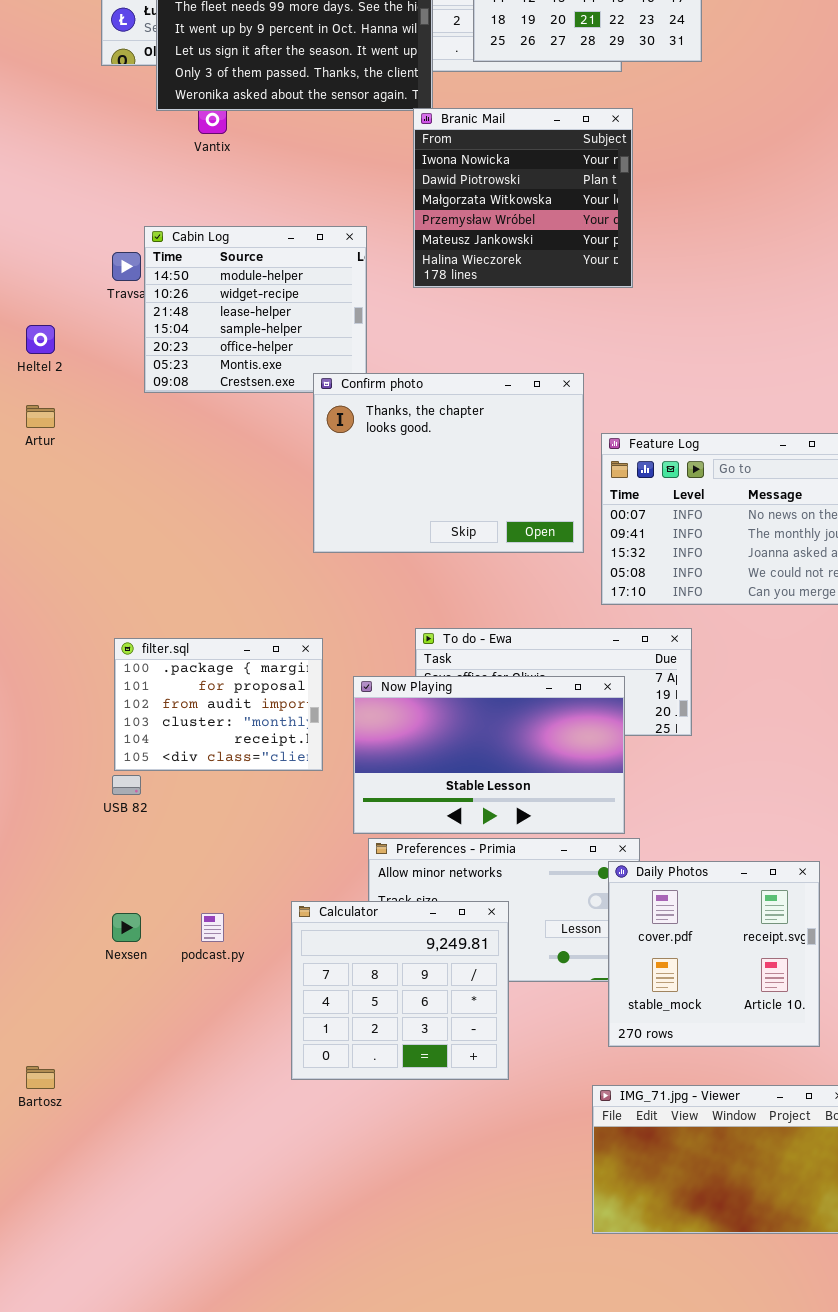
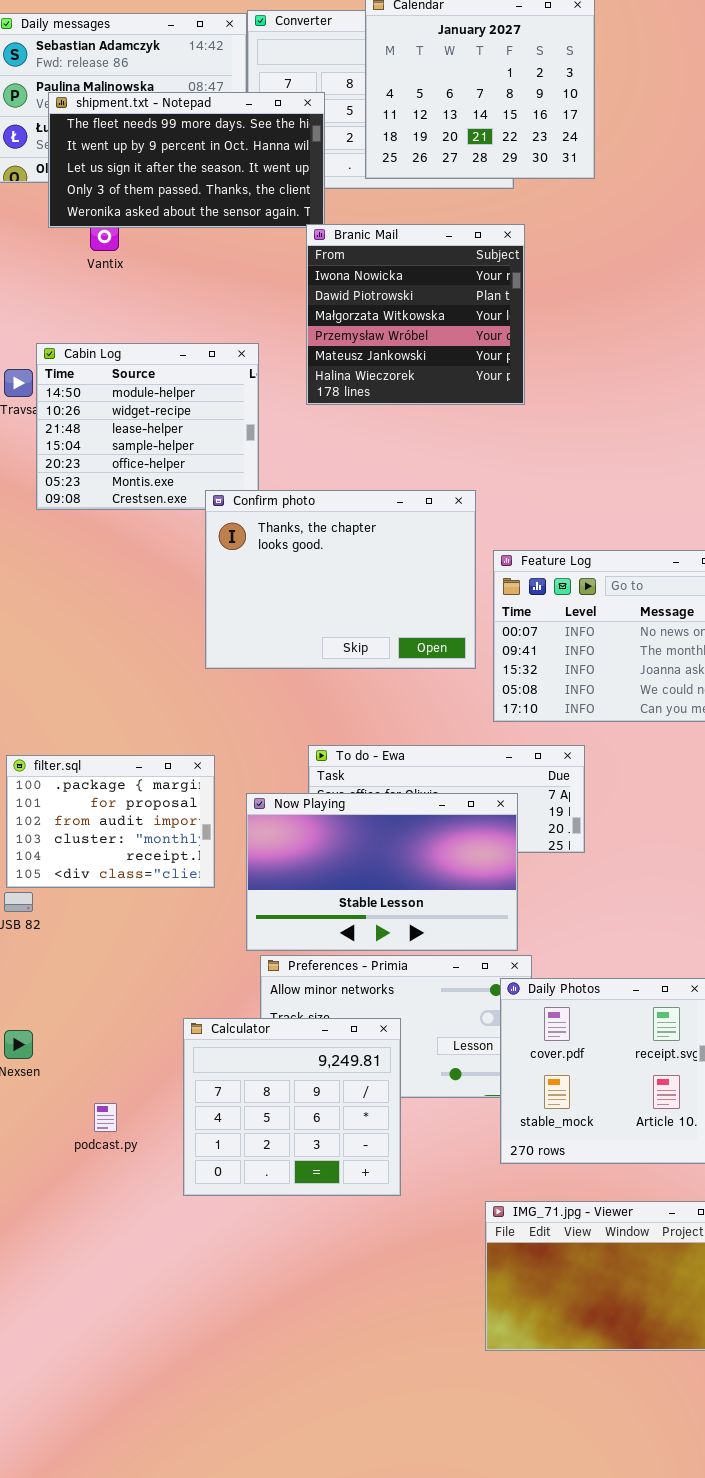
podcast.py: [201,913,224,942] -> [94,1103,117,1132], moved

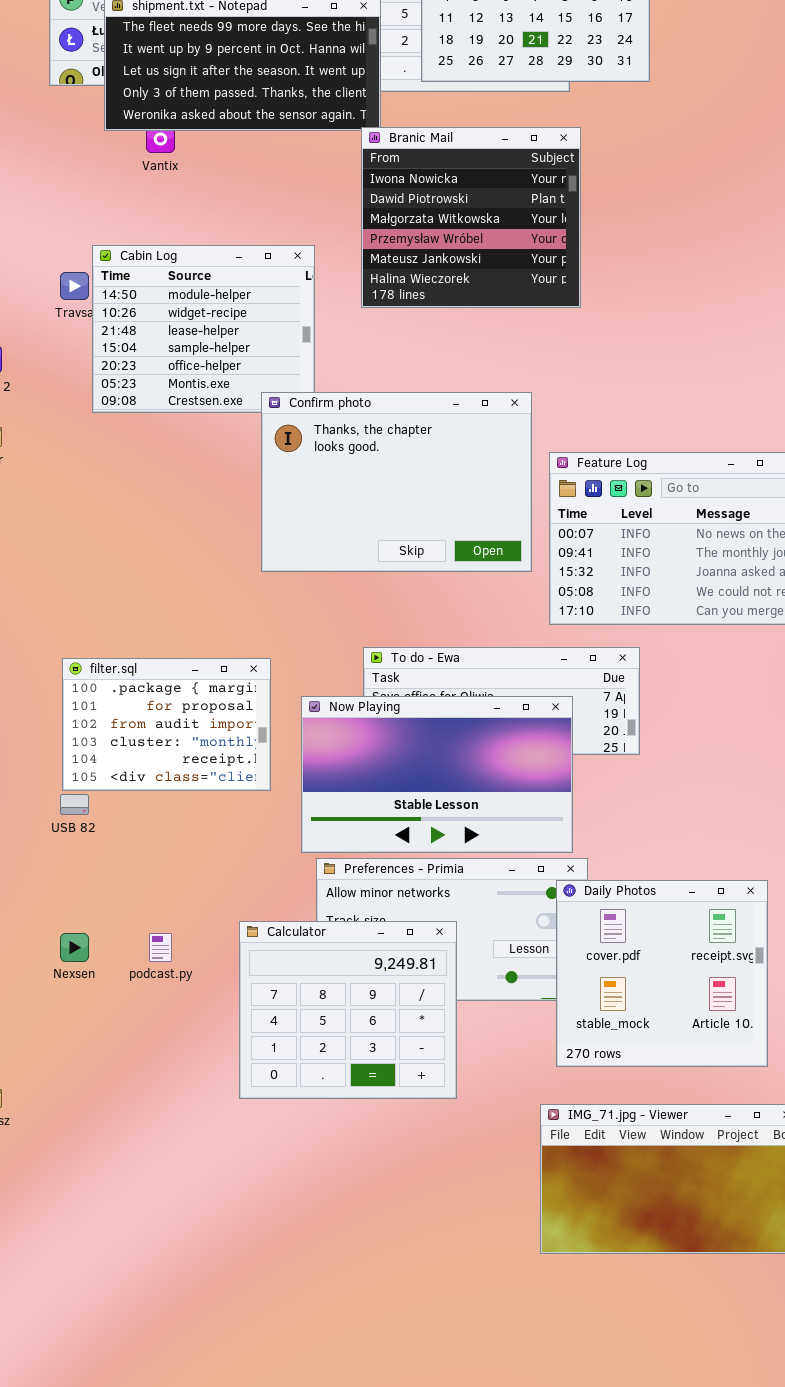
podcast.py: [94,1103,117,1132] -> [149,933,172,962], moved

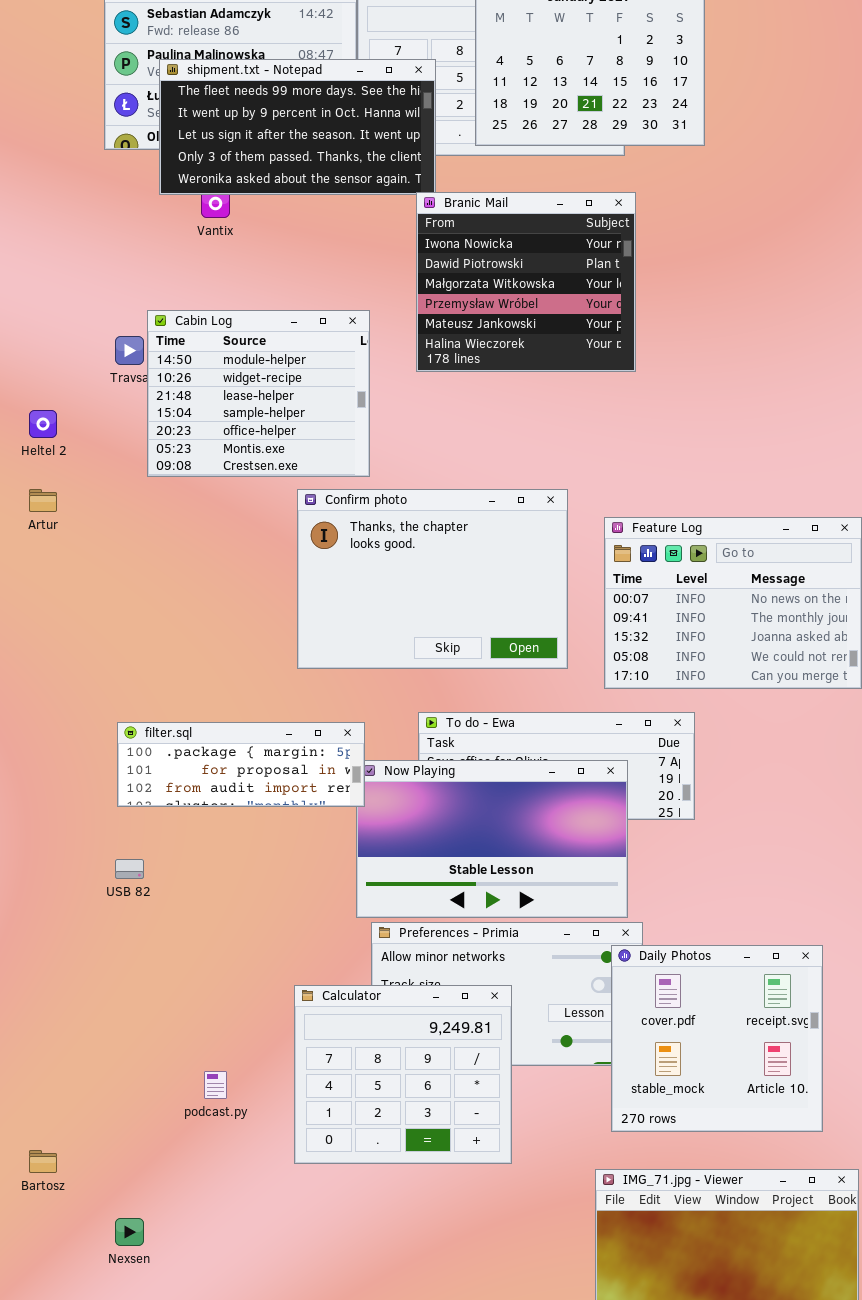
Confirm photo: [261,392,532,572] -> [297,489,568,669], moved
filter.sql: [62,658,271,791] -> [117,722,365,807], resized
Nexsen: [60,933,89,962] -> [115,1218,144,1246], moved
podcast.py: [149,933,172,962] -> [204,1071,227,1099], moved

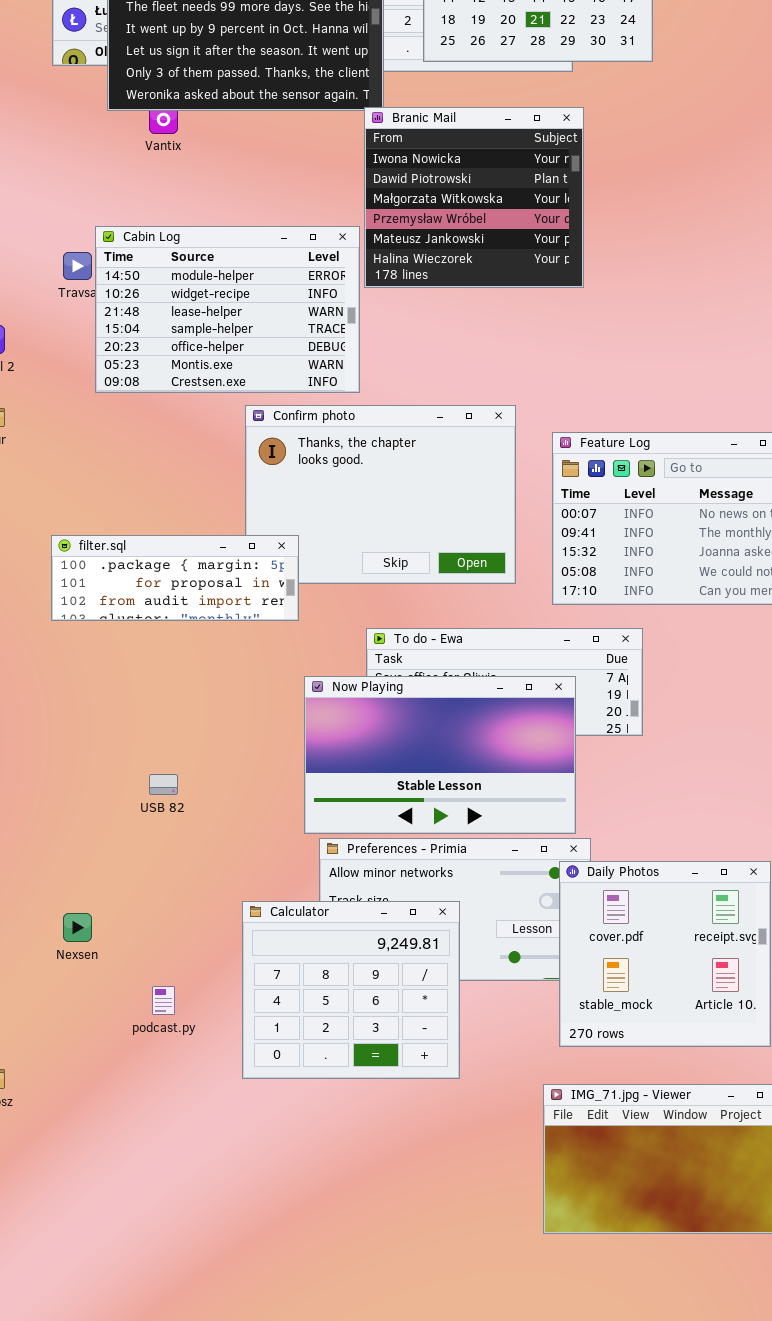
Cabin Log: [147,310,370,477] -> [95,226,360,393], resized
filter.sql: [117,722,365,807] -> [51,535,299,621], moved
USB 82: [115,859,144,879] -> [149,774,178,795], moved
Nexsen: [115,1218,144,1246] -> [63,913,92,942], moved

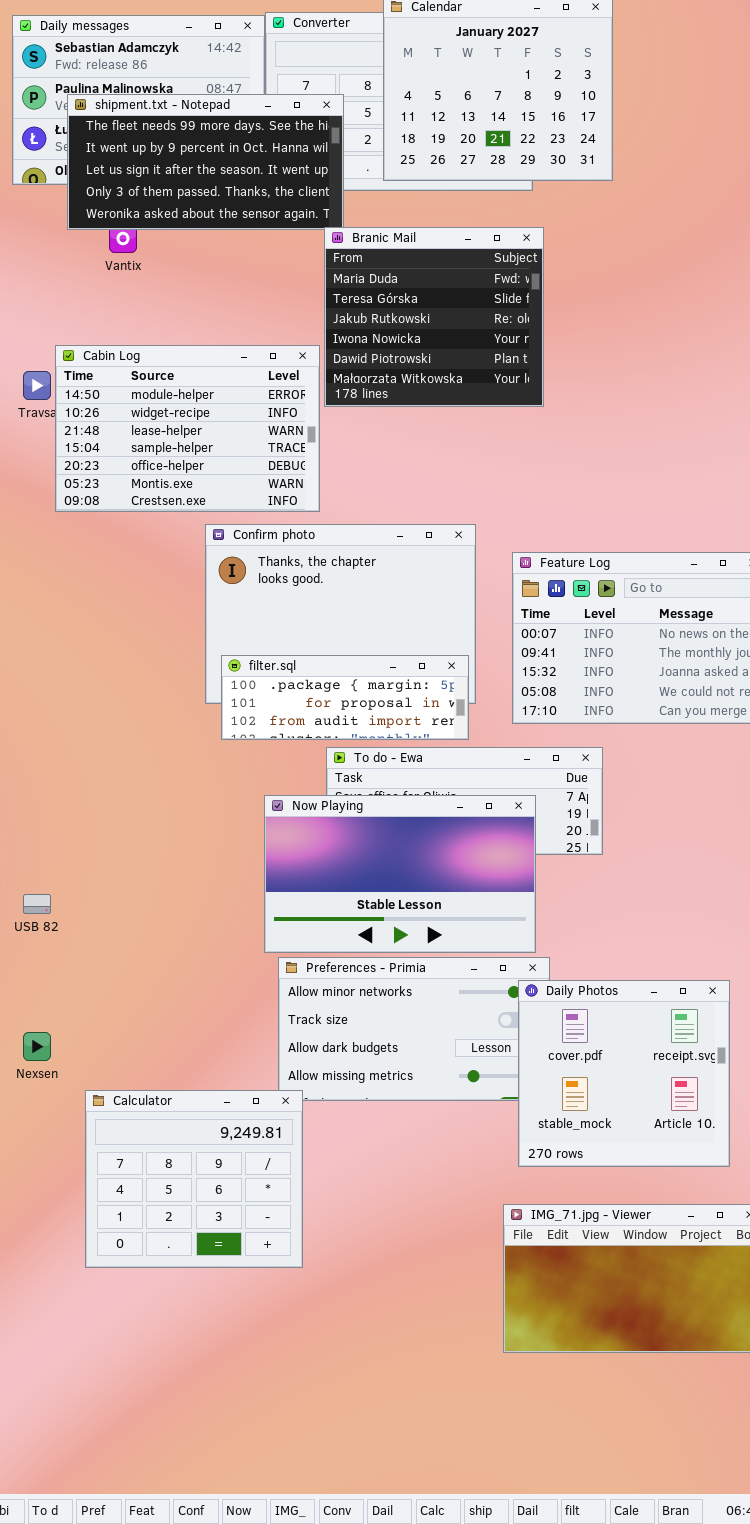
Branic Mail: [364,107,584,288] -> [324,227,544,407], scrolled up 3 rows
filter.sql: [51,535,299,621] -> [221,655,469,740], moved
USB 82: [149,774,178,795] -> [23,894,51,914], moved
Calculator: [242,901,460,1079] -> [85,1090,303,1268], moved

